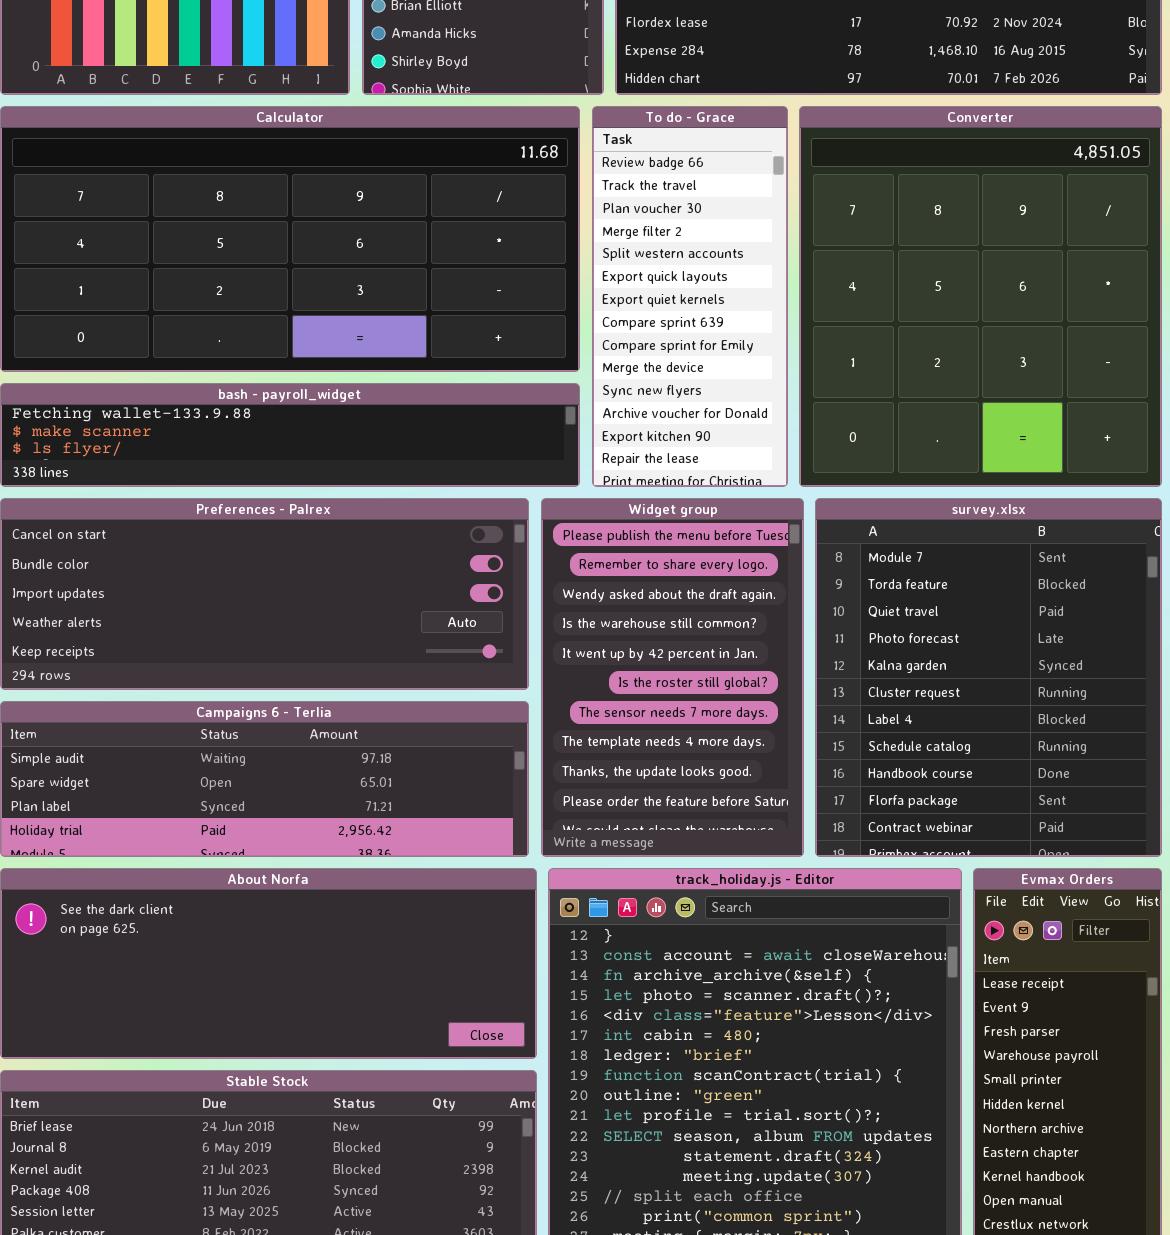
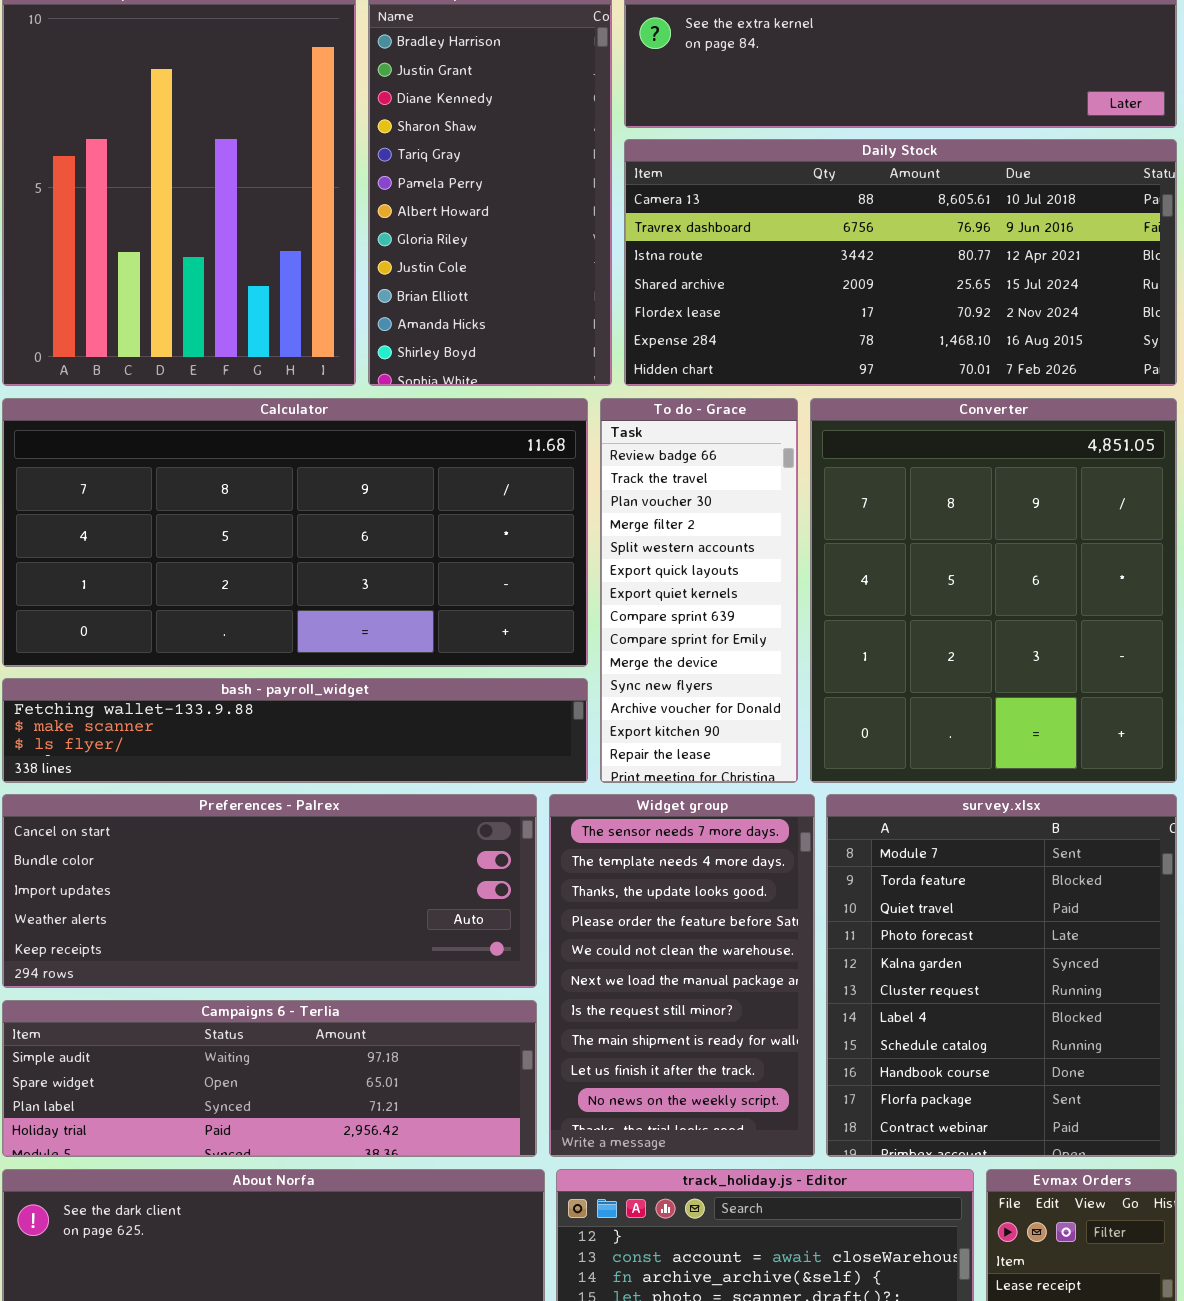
Widget group: [541,498,804,857] -> [549,794,815,1157], scrolled down 6 rows

